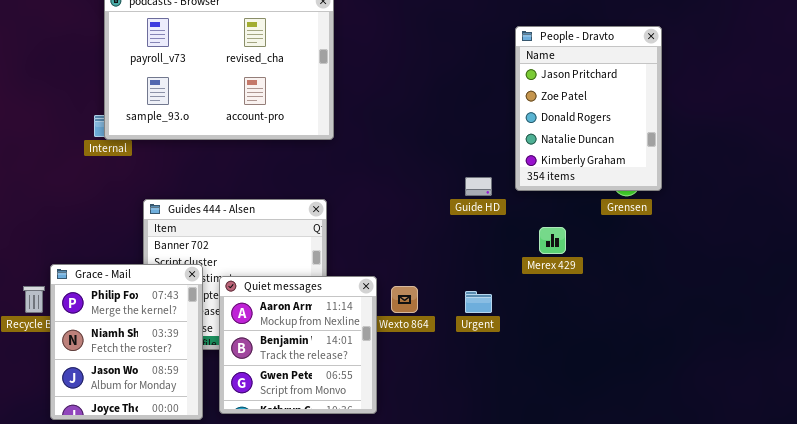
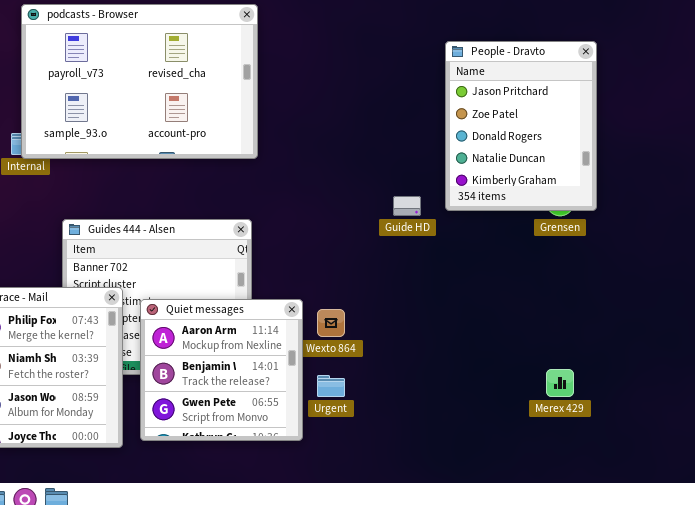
Merex 429: [539,227,566,254] -> [546,369,574,397], moved
Urgent: [465,291,492,313] -> [317,375,345,397], moved

